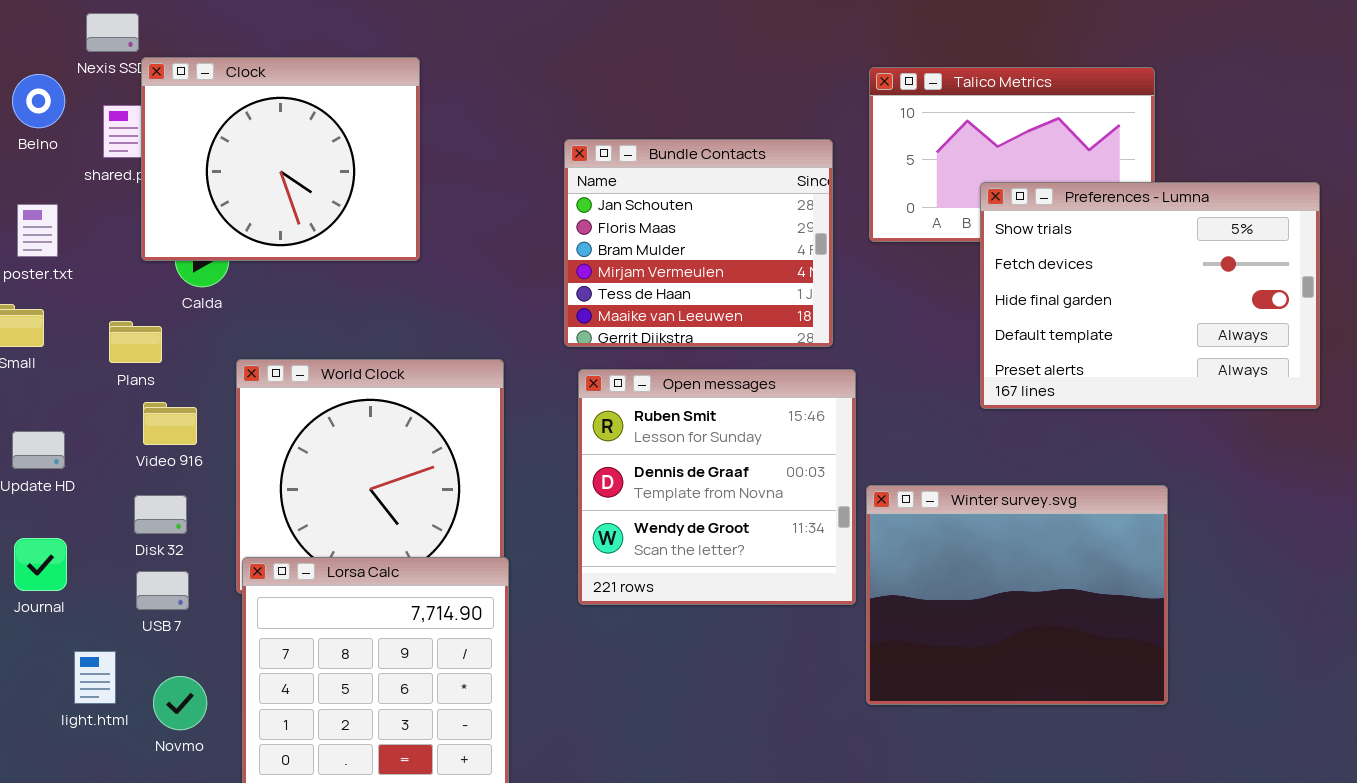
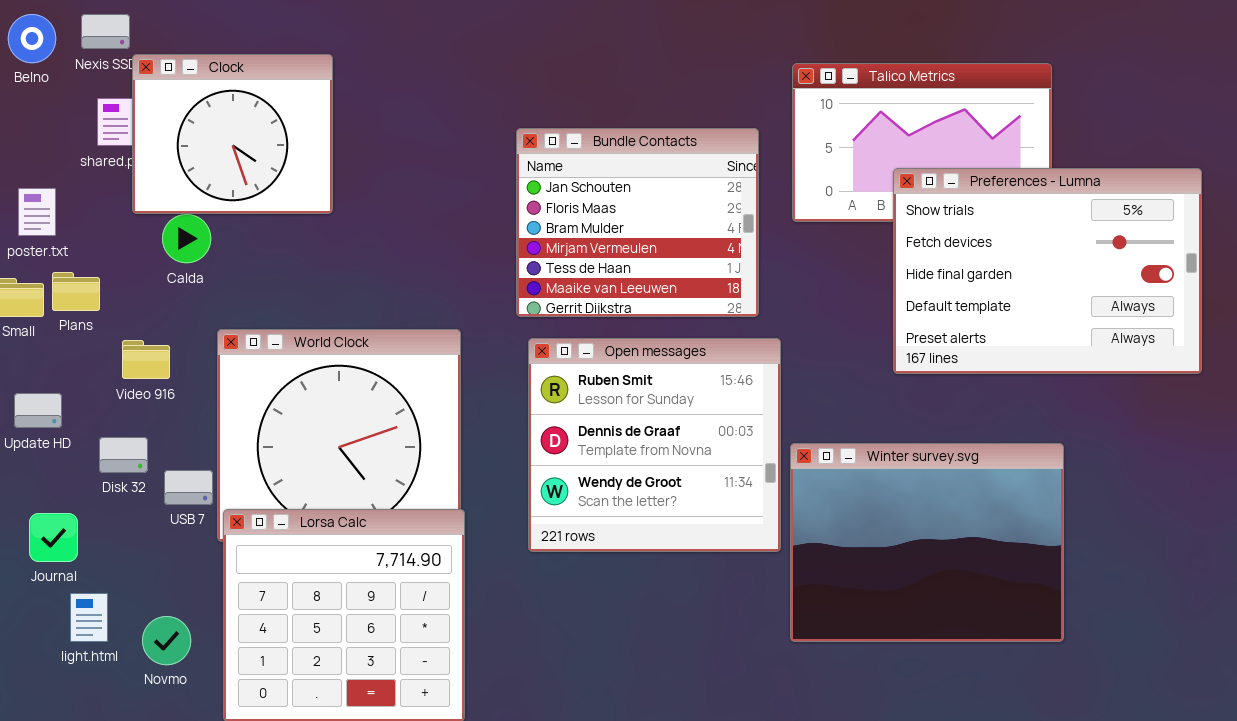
Clock: [141,57,420,261] -> [132,54,333,214], resized
Belno: [12,74,65,128] -> [8,14,56,63], moved
Plans: [109,321,162,363] -> [52,272,100,311], moved
Video 916: [143,402,197,445] -> [122,340,170,379], moved
Disk 32: [134,495,187,534] -> [99,437,148,473], moved
Journal: [14,538,67,591] -> [29,513,78,562], moved
USB 7: [136,571,189,610] -> [164,470,213,505], moved

